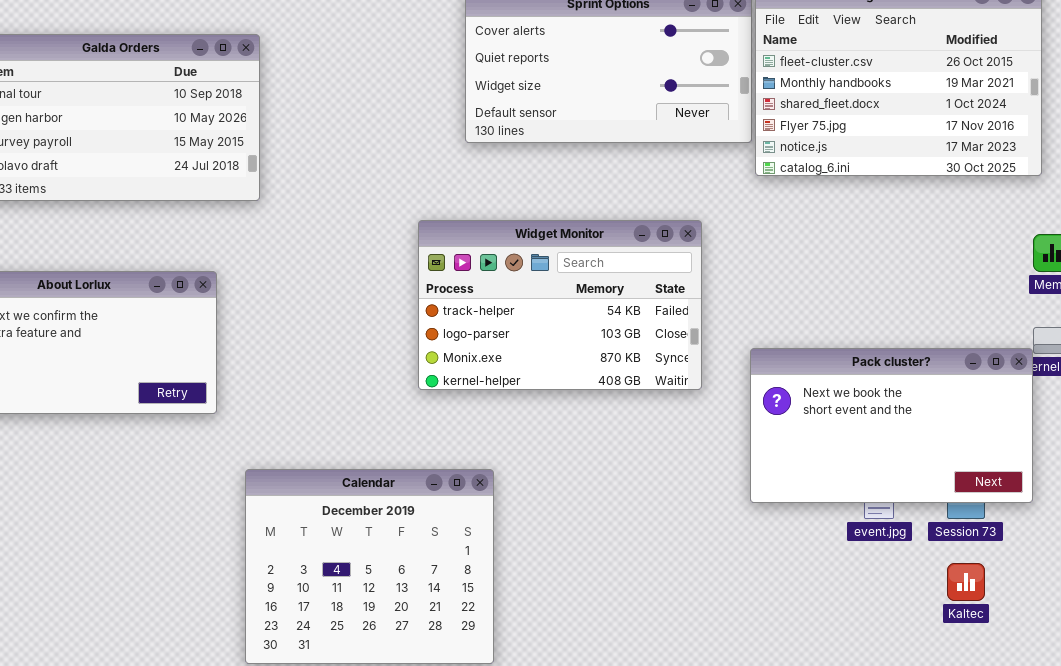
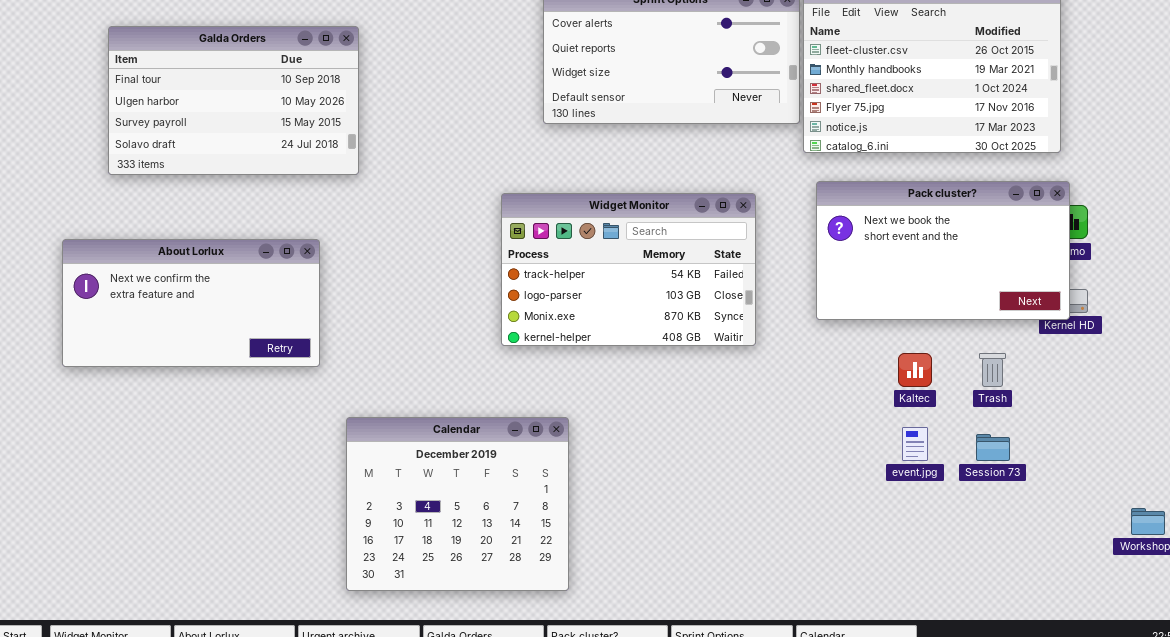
Pack cluster?: [750,348,1033,503] -> [816,181,1070,320], moved
Kaltec: [947,563,985,601] -> [898,353,932,387], moved

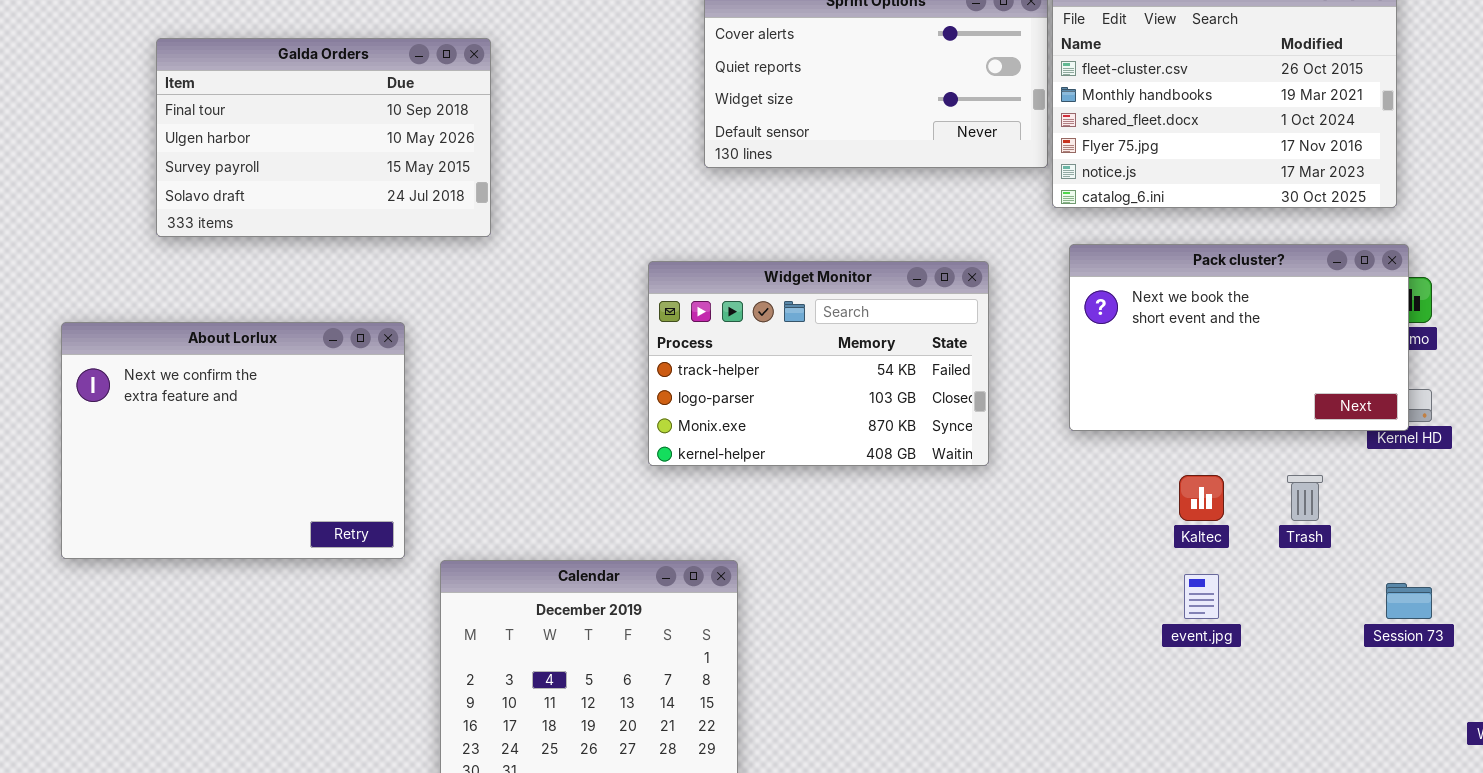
Galda Orders: [108,26,359,175] -> [156,38,491,237], moved
About Lorlux: [62,239,320,367] -> [61,322,405,559], resized
Session 73: [976,434,1010,461] -> [1386,583,1432,619], moved

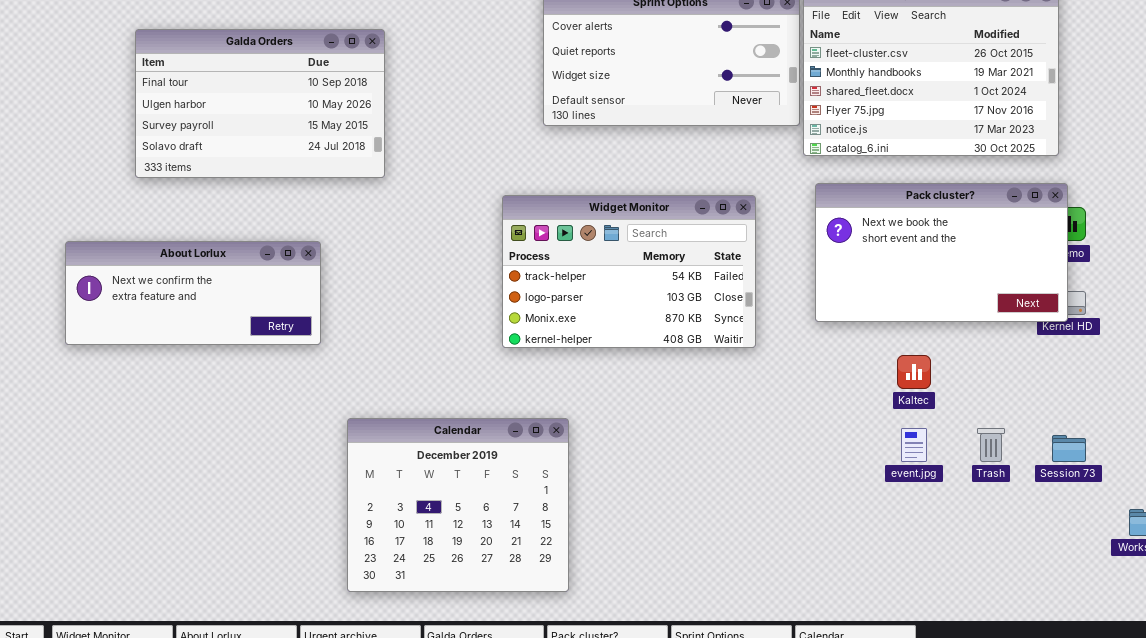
About Lorlux: [61,322,405,559] -> [65,241,321,345], resized
Trash: [1287,475,1323,521] -> [977,428,1005,462], moved

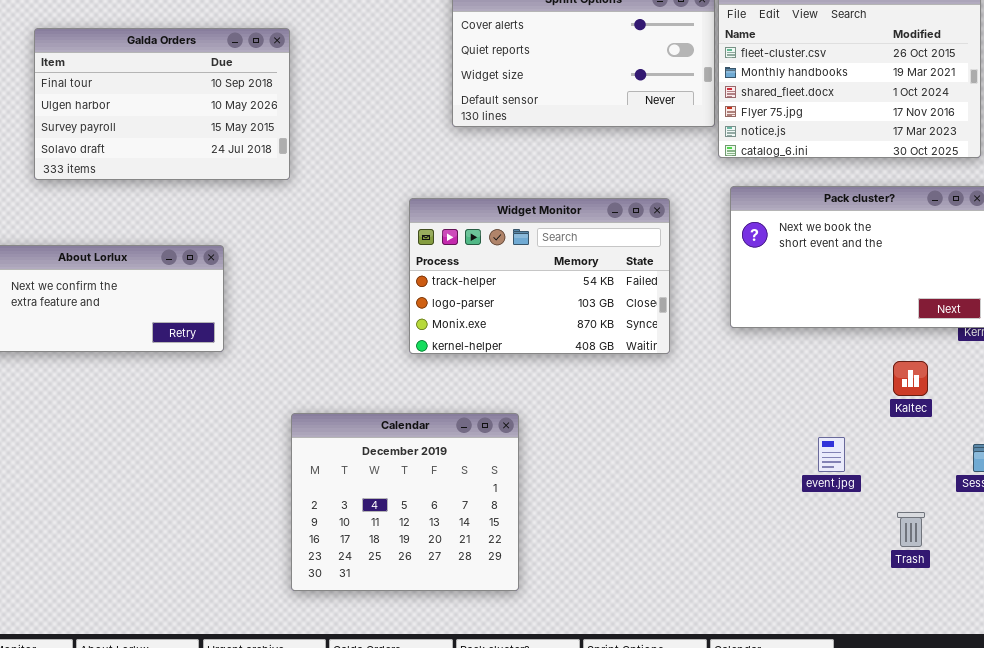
Kaltec: [897,355,931,389] -> [893,361,928,396], moved
Calendar: [347,418,569,592] -> [291,413,519,591], moved
Trash: [977,428,1005,462] -> [897,512,925,547], moved

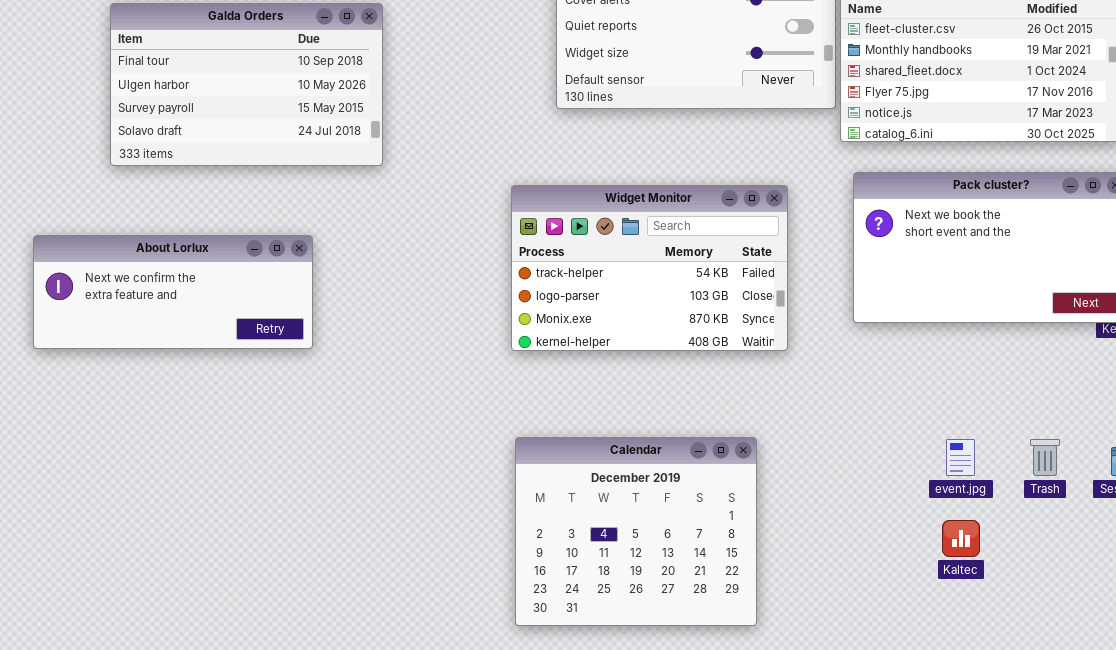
Kaltec: [893,361,928,396] -> [942,520,980,557], moved
Calendar: [291,413,519,591] -> [515,437,757,626], moved
Trash: [897,512,925,547] -> [1030,439,1060,476], moved

